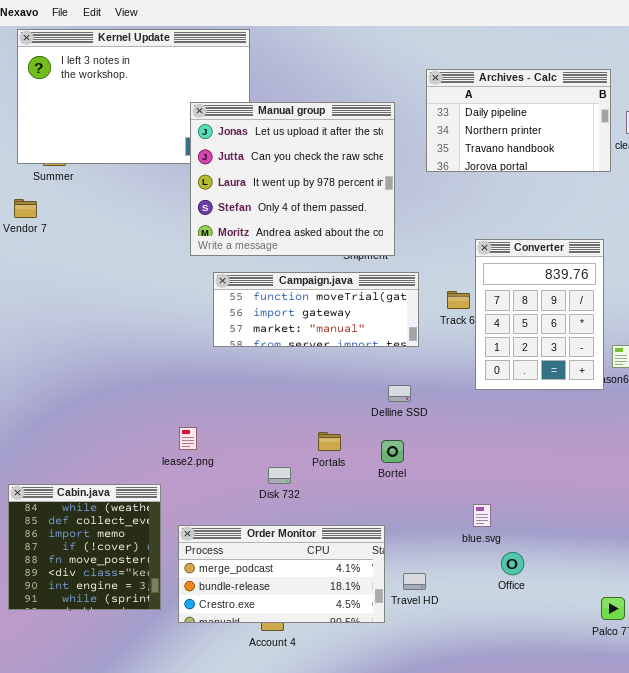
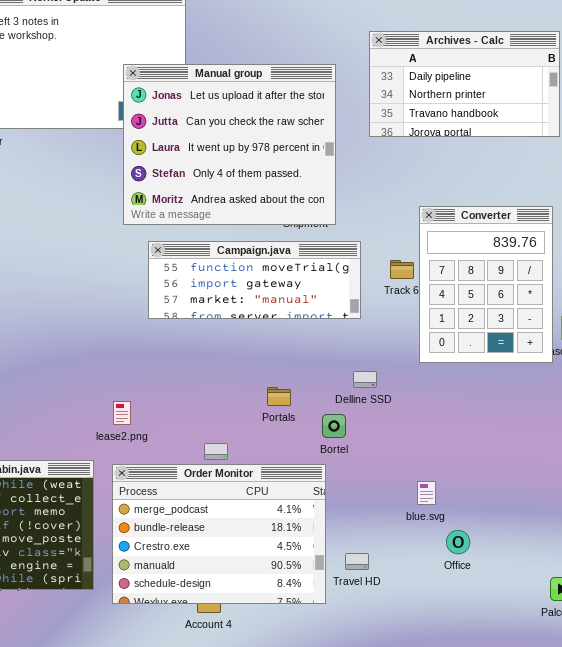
Delline SSD: [388,385,411,402] -> [353,371,377,388], moved
Portals: [318,432,341,451] -> [267,387,291,406], moved
Order Monitor: [178,525,385,623] -> [112,464,326,604], resized

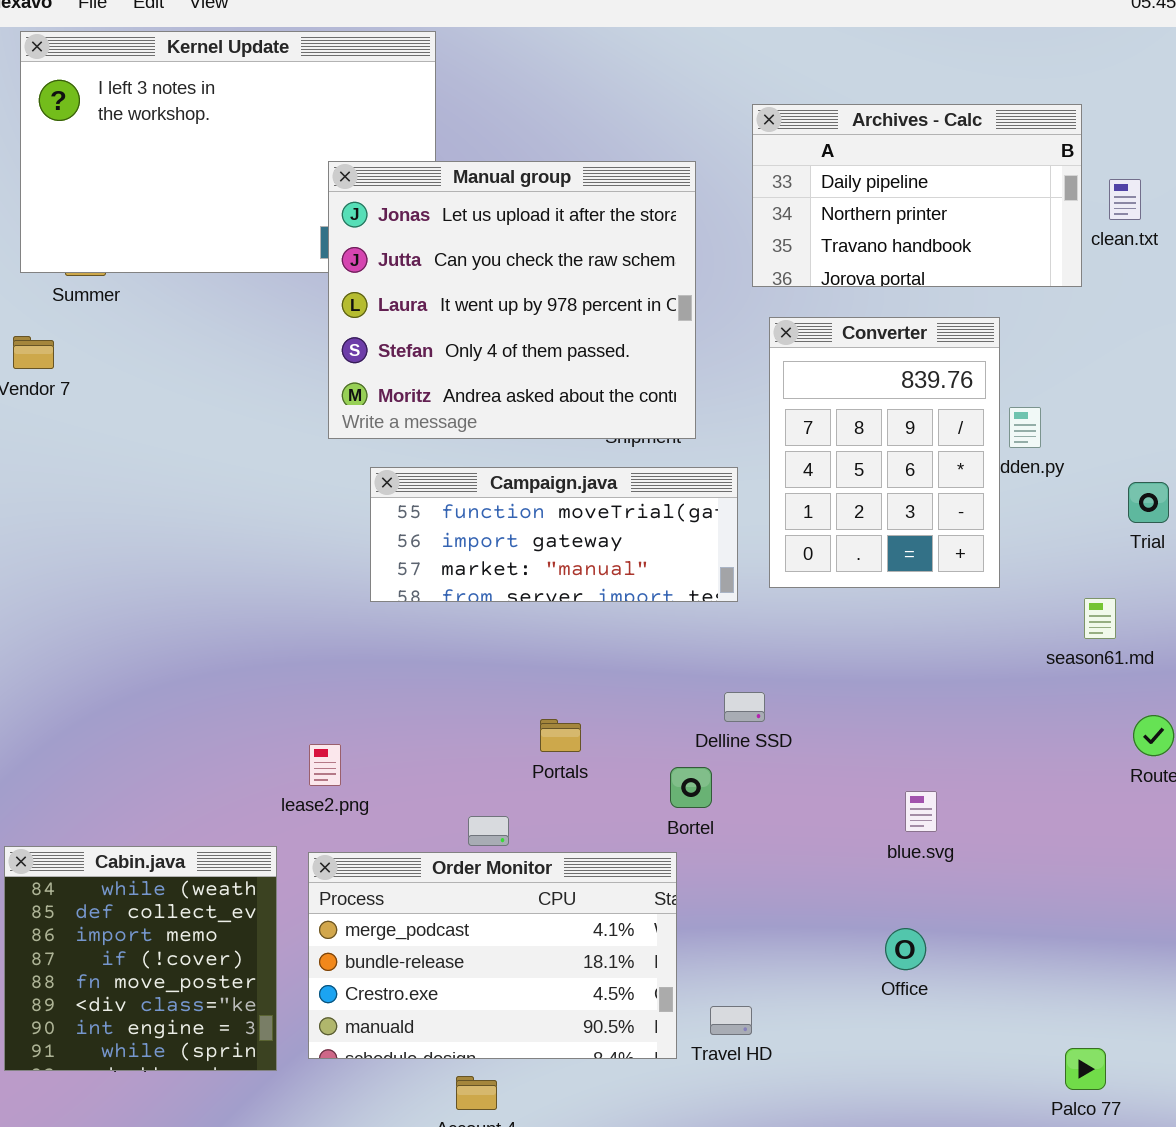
Converter: [419,206,553,363] -> [769,317,1000,588], moved
Portals: [267,387,291,406] -> [540,719,581,752], moved
Order Monitor: [112,464,326,604] -> [308,852,677,1059], resized
blue.svg: [417,481,436,505] -> [905,791,937,832], moved
Office: [446,530,470,554] -> [885,928,926,970], moved

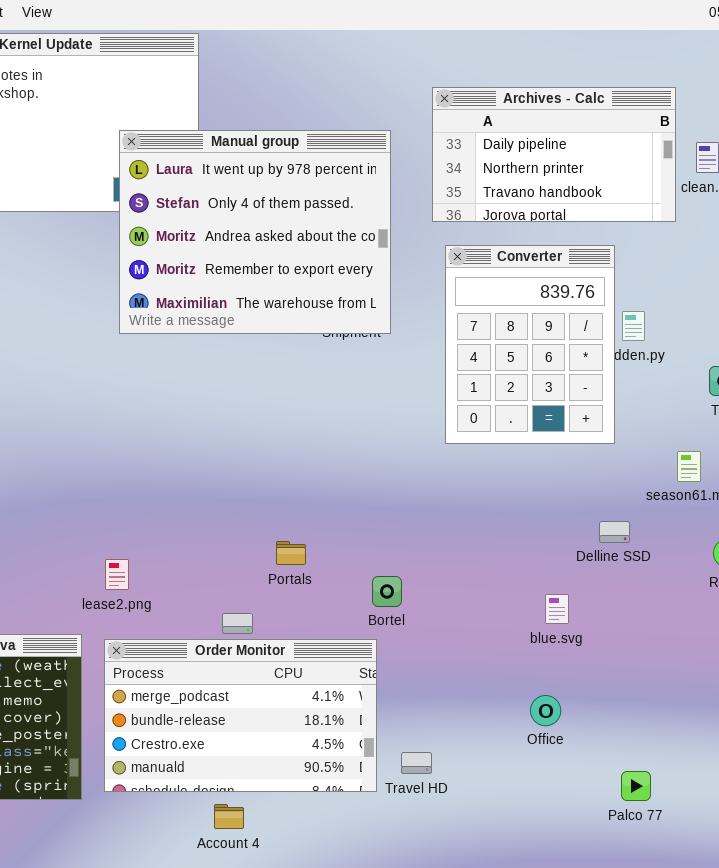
Manual group: [328,161,696,439] -> [119,130,391,334], scrolled down 2 rows
Campaign.java: [370,467,738,602] -> none, closed
Delline SSD: [724,692,765,722] -> [599,521,630,543], moved
Palco 77: [1065,1048,1106,1090] -> [621,771,651,801], moved

